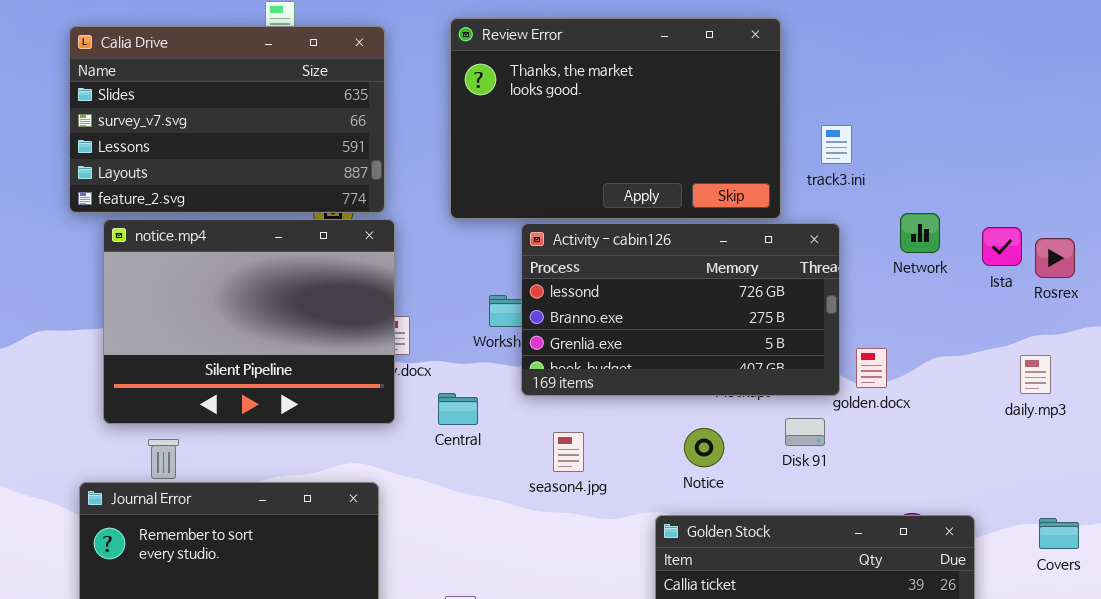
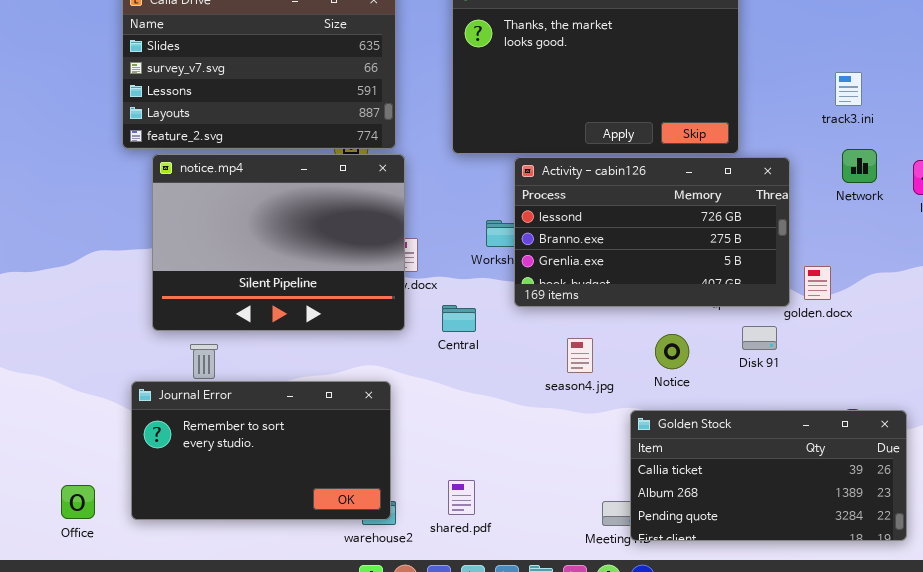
track3.ini: [821,125,852,164] -> [835,72,862,106], moved
season4.jpg: [553,432,584,472] -> [567,338,593,373], moved

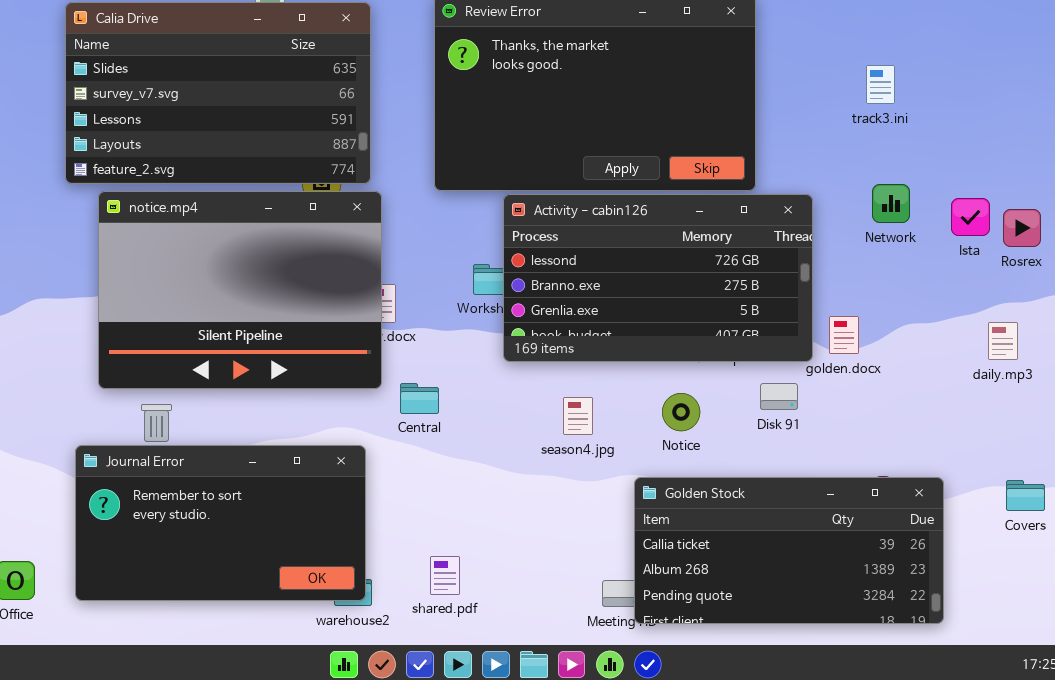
track3.ini: [835,72,862,106] -> [866,65,895,104], moved
Central: [442,305,476,332] -> [400,383,439,414], moved

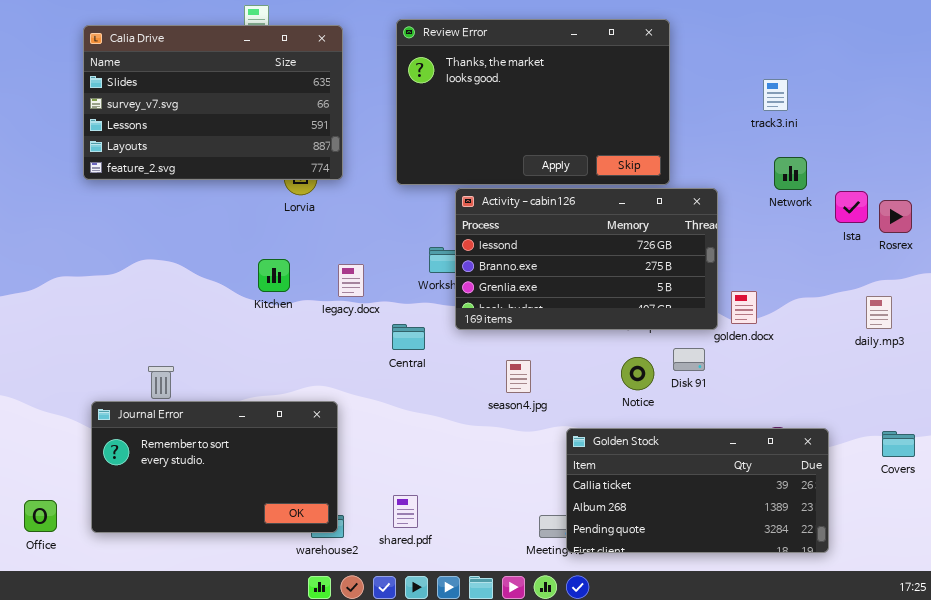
Network: [872,184,910,223] -> [774,157,807,190], moved
notice.mp4: [98,191,382,389] -> none, closed
Central: [400,383,439,414] -> [392,324,425,350], moved
Notice: [662,393,700,431] -> [621,357,654,390], moved

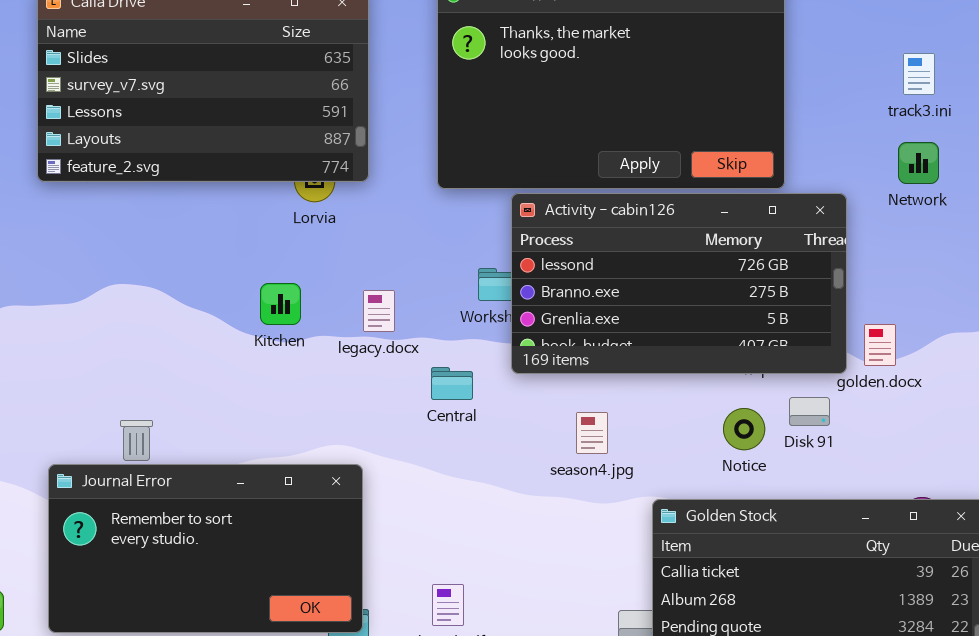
Network: [774,157,807,190] -> [898,142,939,184], moved

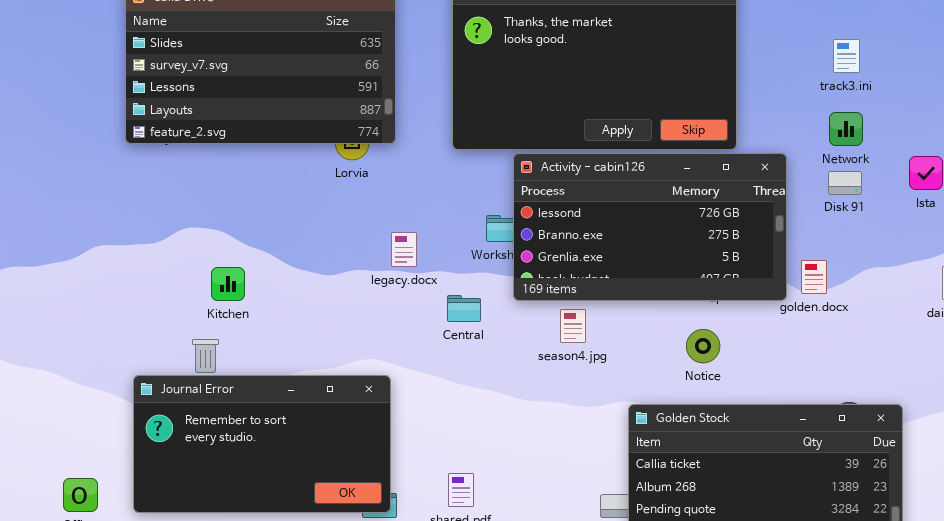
Kitchen: [260,283,301,325] -> [211,267,245,301], moved
Disk 91: [789,397,830,426] -> [828,171,862,195], moved
season4.jpg: [576,412,608,454] -> [560,309,586,343], moved

